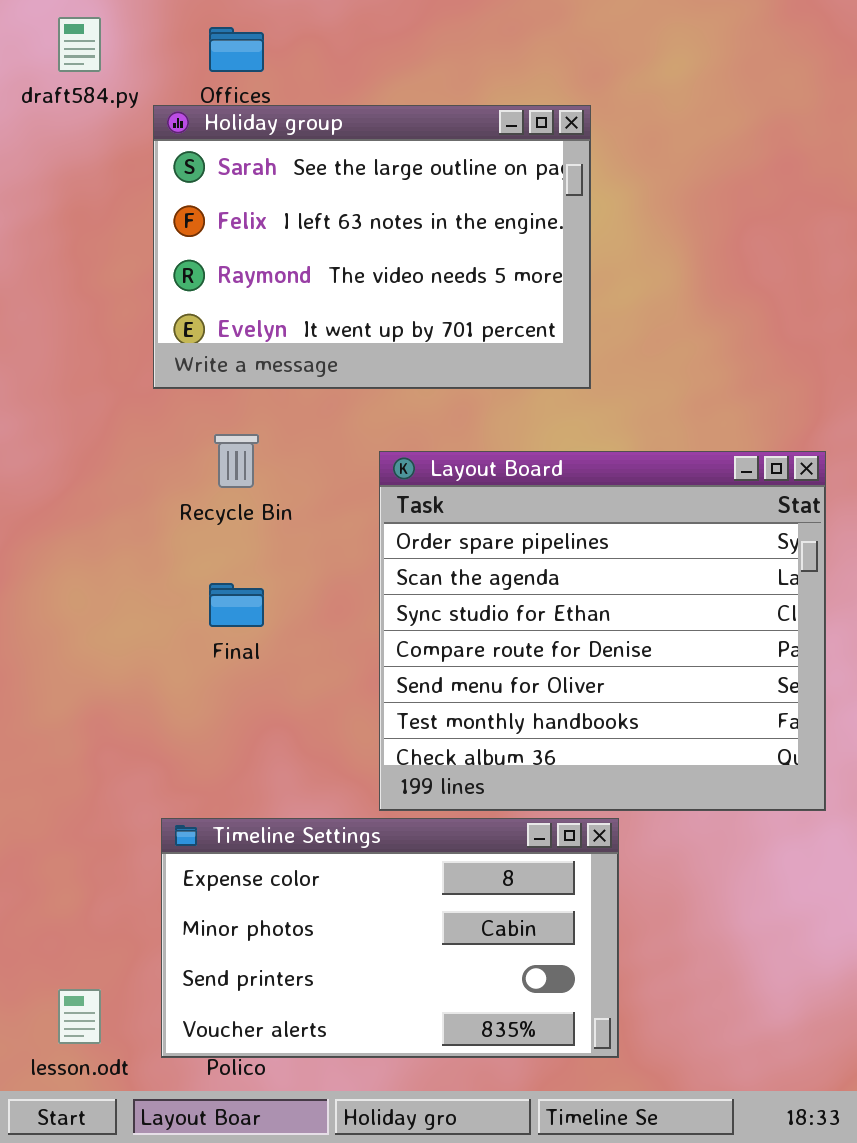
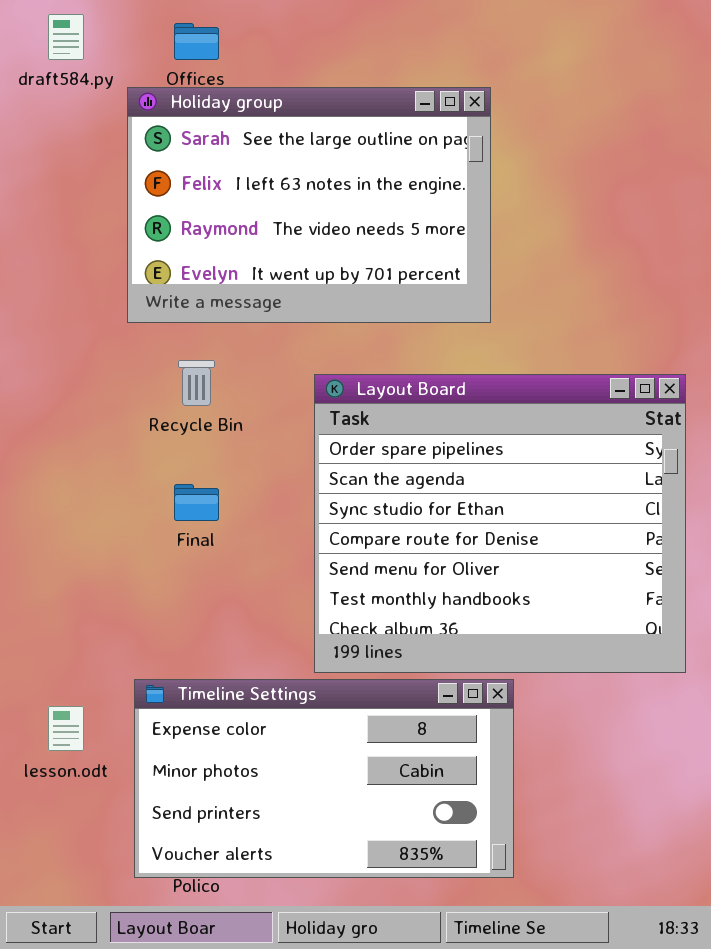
lesson.odt: [58,989,101,1044] -> [48,706,84,751], moved

